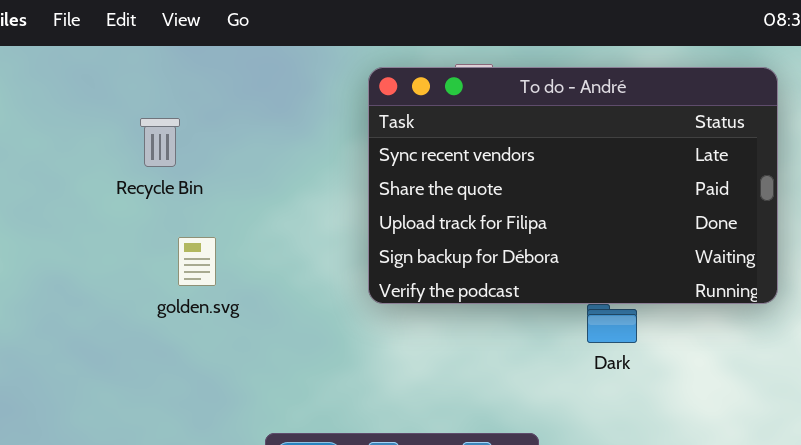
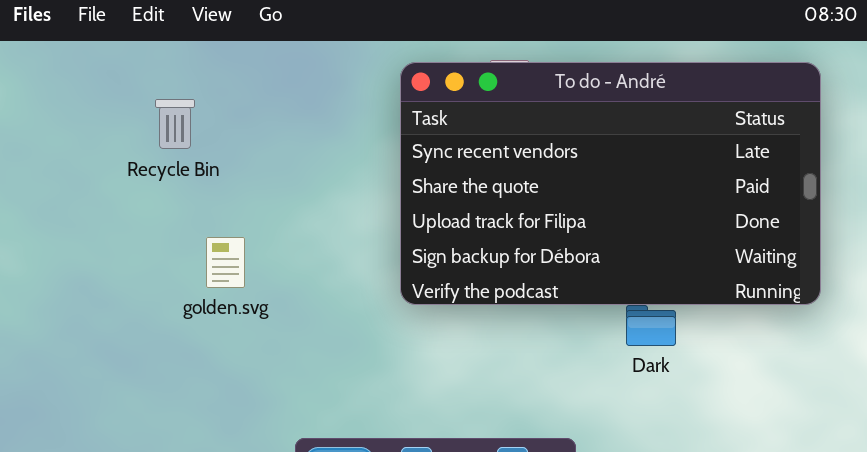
Recycle Bin: [140,118,180,167] -> [155,99,195,149], moved

